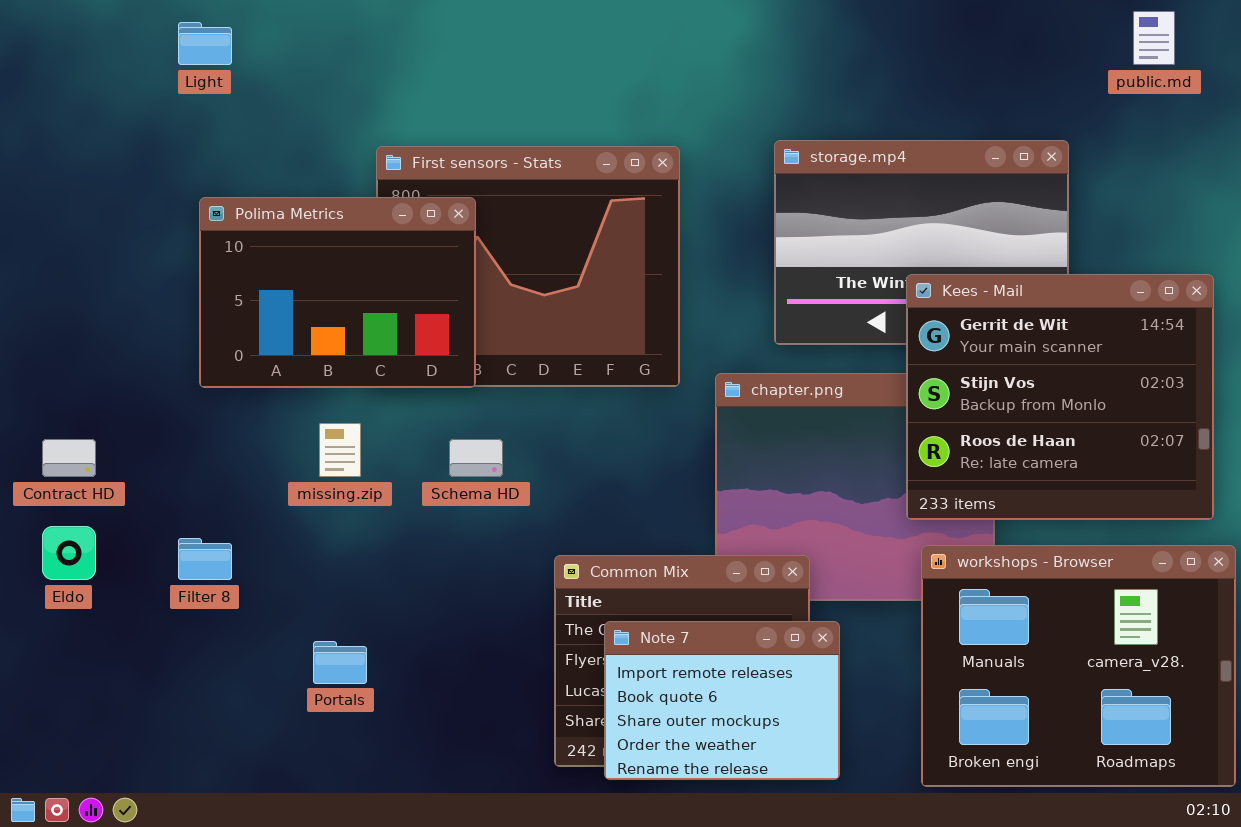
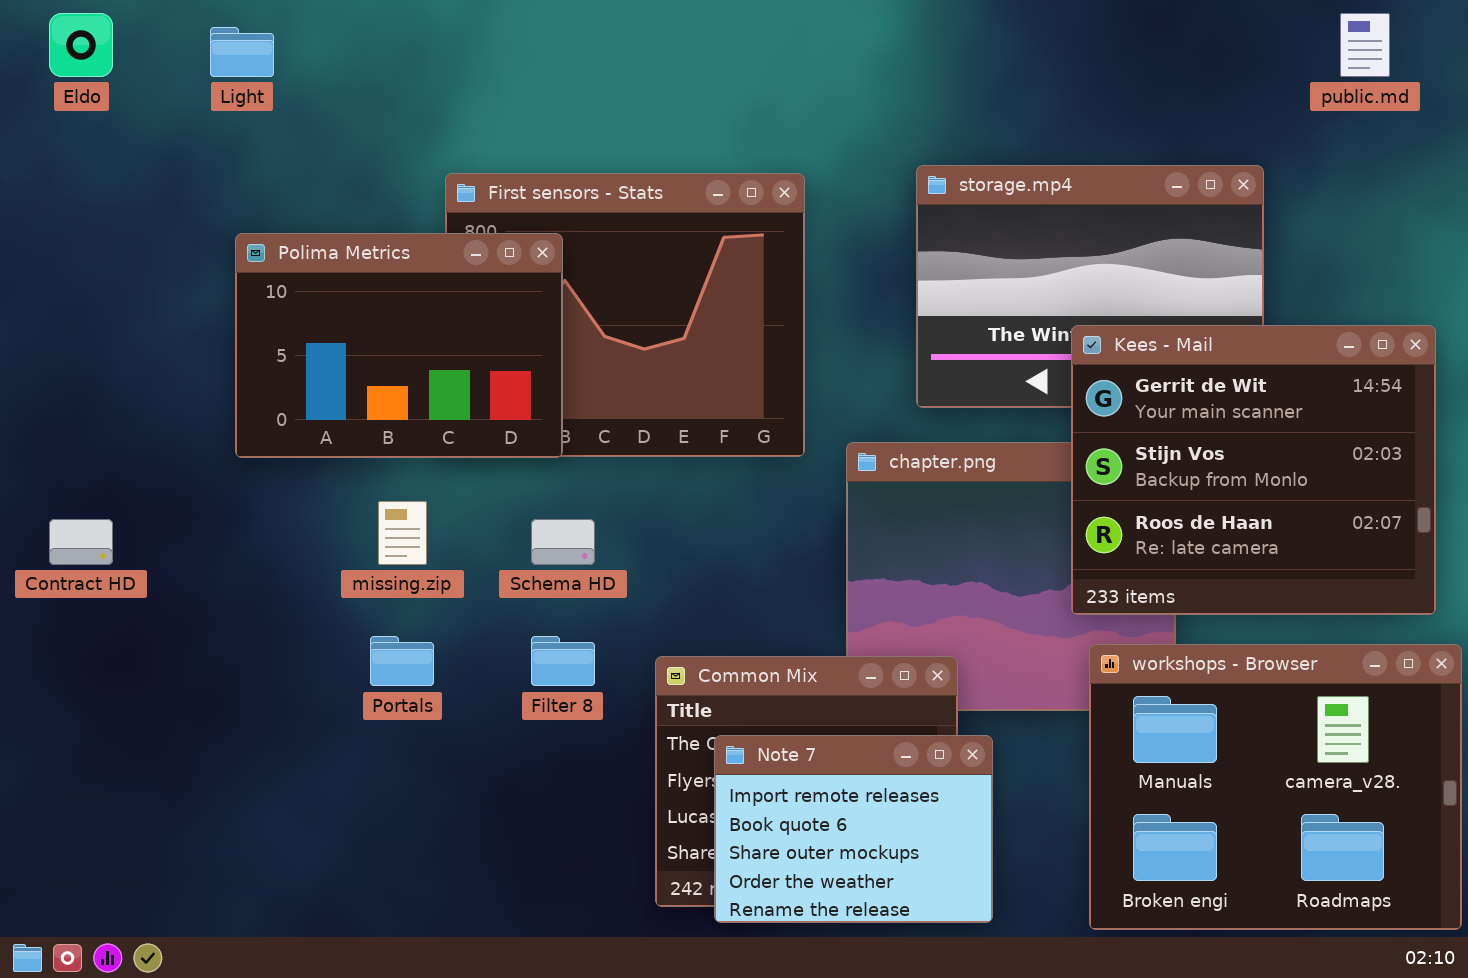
Eldo: [42,526,96,580] -> [49,13,113,77], moved
Filter 8: [178,538,232,580] -> [531,636,595,686], moved
Portals: [313,641,367,684] -> [370,636,434,686], moved

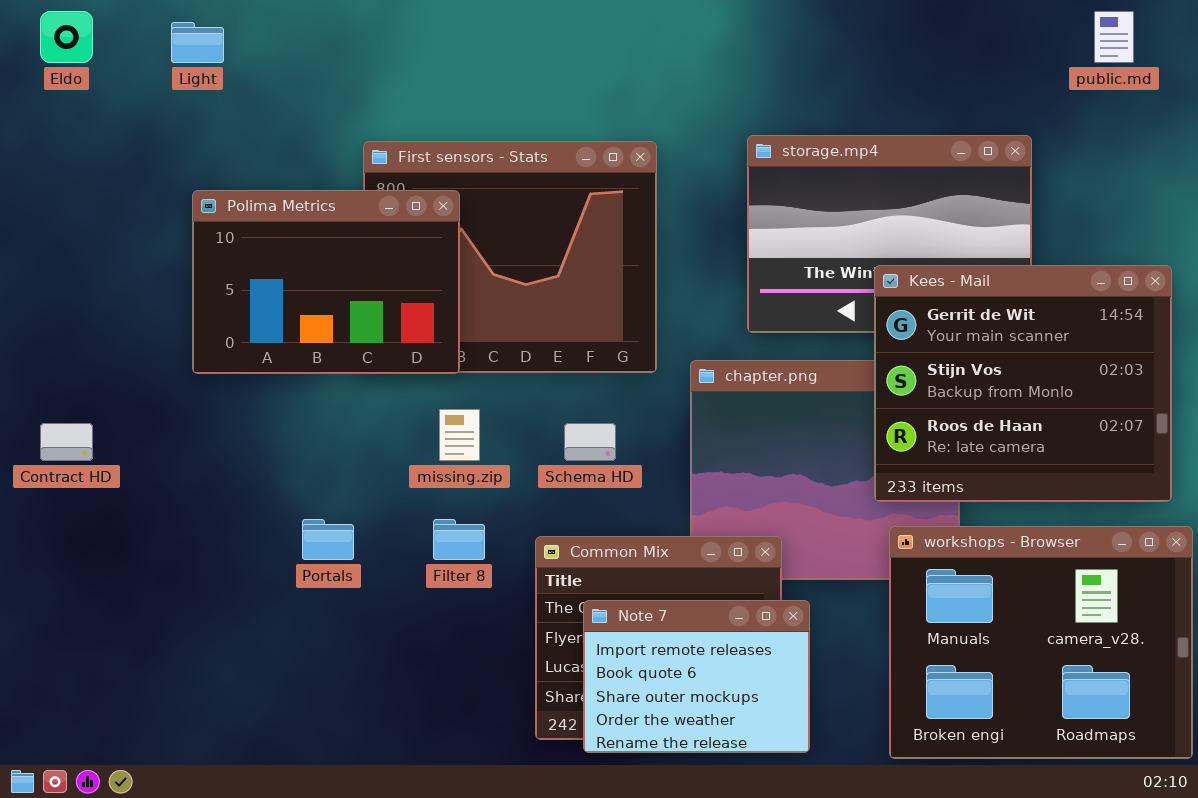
missing.zip: [378,501,427,565] -> [439,409,480,461], moved
Schema HD: [531,519,595,565] -> [564,423,616,461], moved

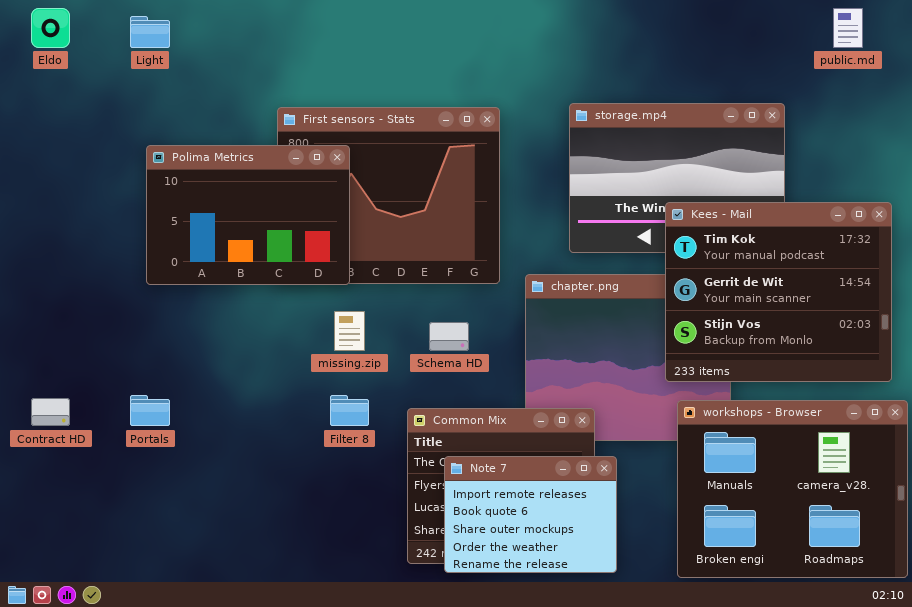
Kees - Mail: [874,265,1172,502] -> [665,202,892,382], scrolled up 1 row
Contract HD: [40,423,93,461] -> [31,398,70,426], moved
Portals: [302,519,354,560] -> [130,395,170,426], moved

